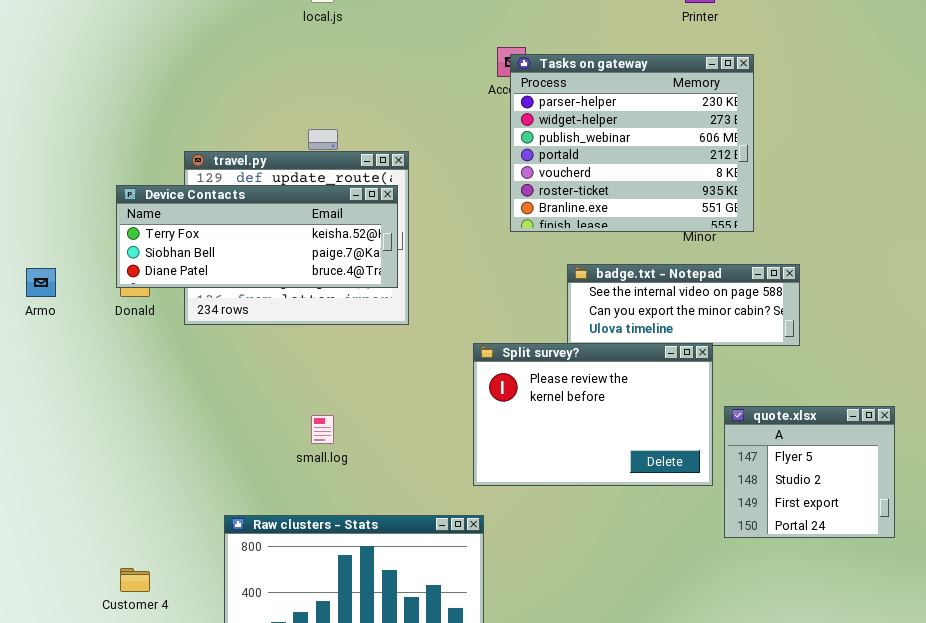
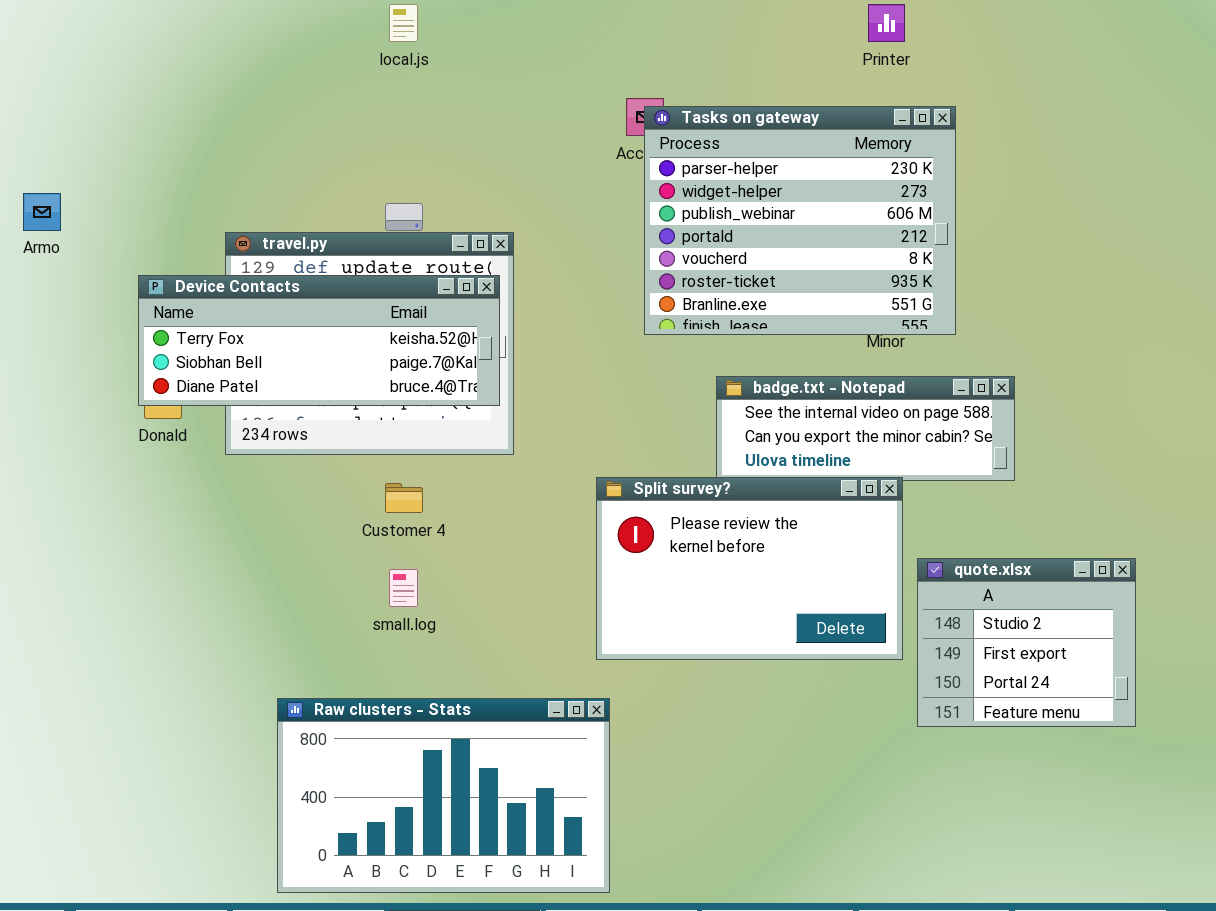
Armo: [26,268,56,297] -> [23,193,61,231], moved
quote.xlsx: [724,406,895,538] -> [917,558,1136,727], scrolled down 1 row
Customer 4: [120,568,150,592] -> [385,483,423,513], moved

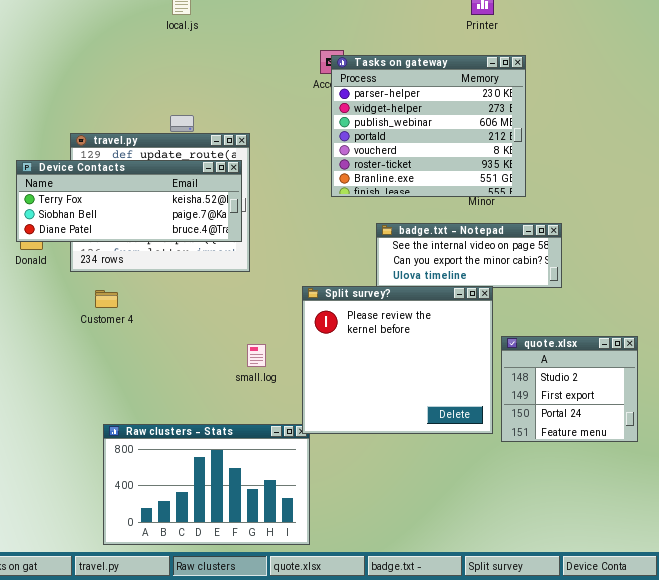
Split survey?: [596,477,903,660] -> [302,286,493,434], resized
Customer 4: [385,483,423,513] -> [95,290,118,308], moved
small.log: [389,569,418,607] -> [247,344,266,367], moved

